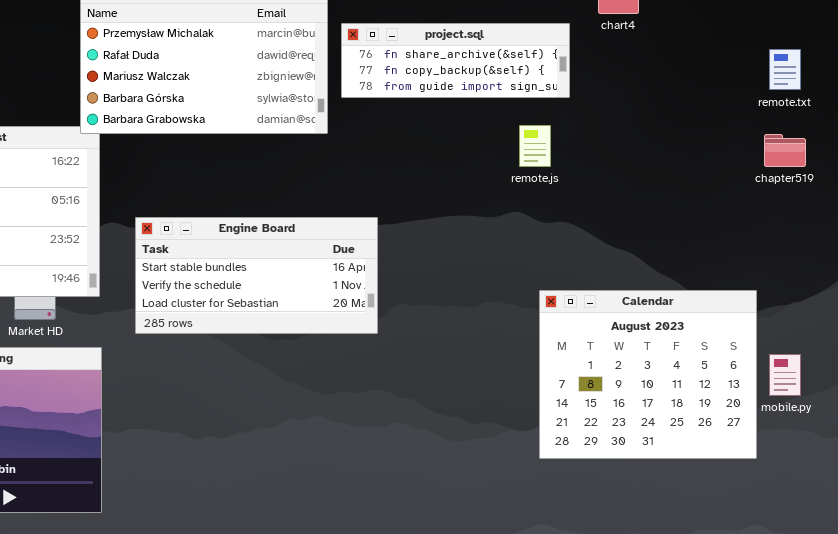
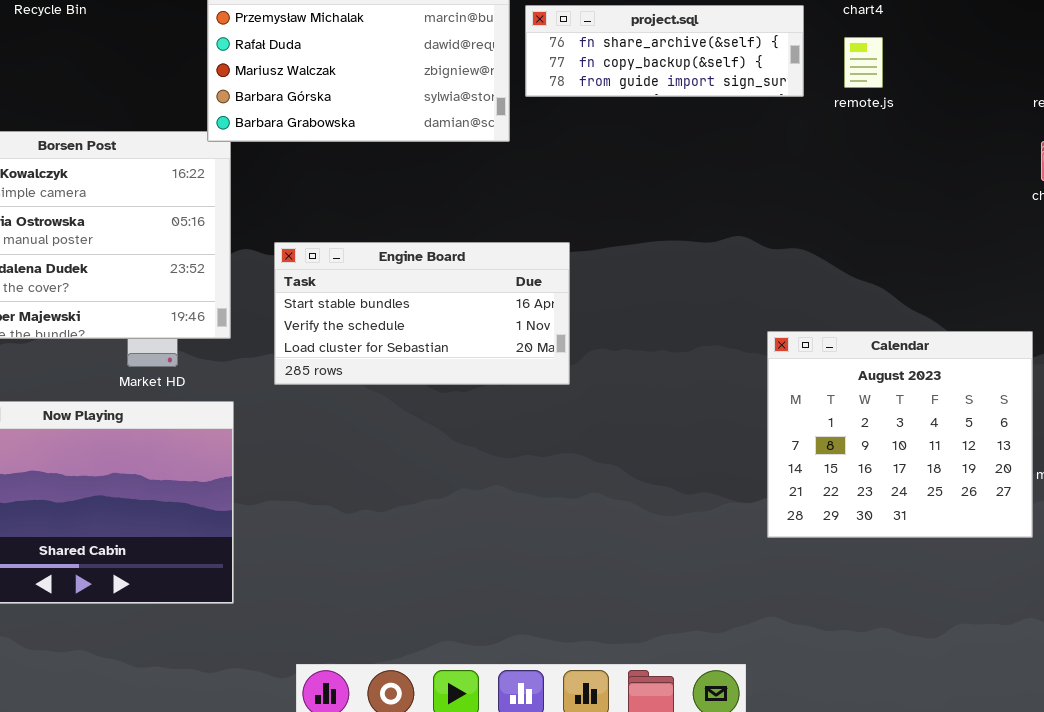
remote.js: [519,125,551,167] -> [844,37,883,88], moved

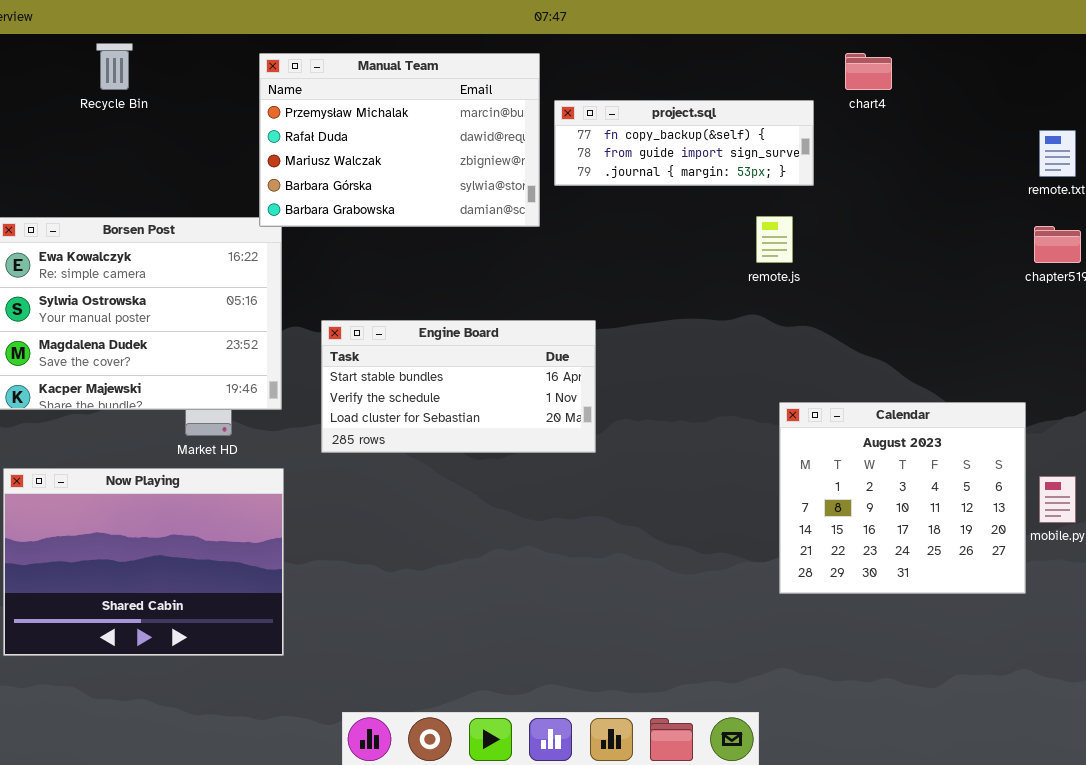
project.sql: [525,5,804,97] -> [554,100,814,186], scrolled down 1 row
remote.js: [844,37,883,88] -> [756,216,793,263], moved

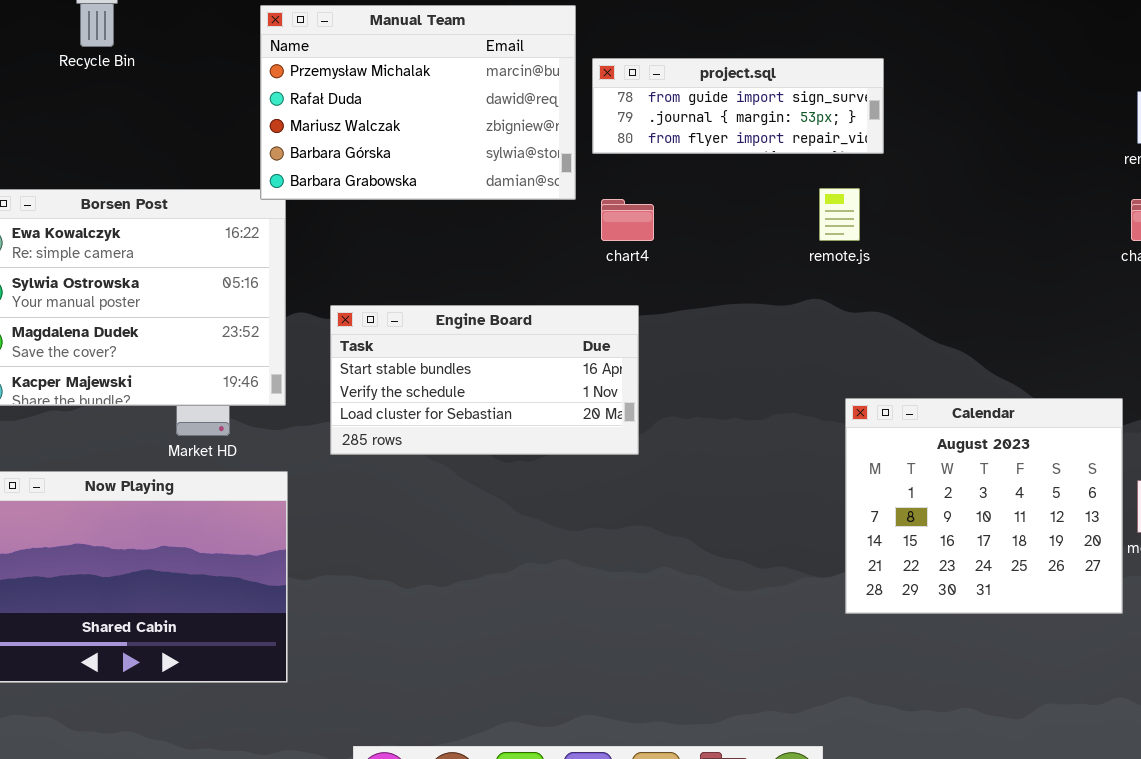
chart4: [845,53,892,90] -> [601,199,654,241], moved
project.sql: [554,100,814,186] -> [592,58,884,154], scrolled down 1 row

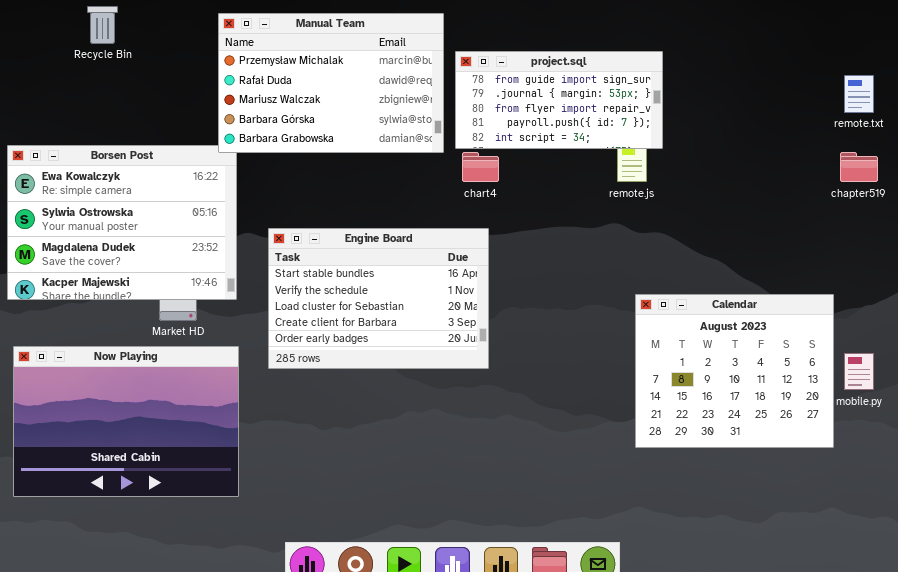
project.sql: [592,58,884,154] -> [455,51,663,149], resized
Engine Board: [330,305,639,455] -> [268,228,489,369], resized

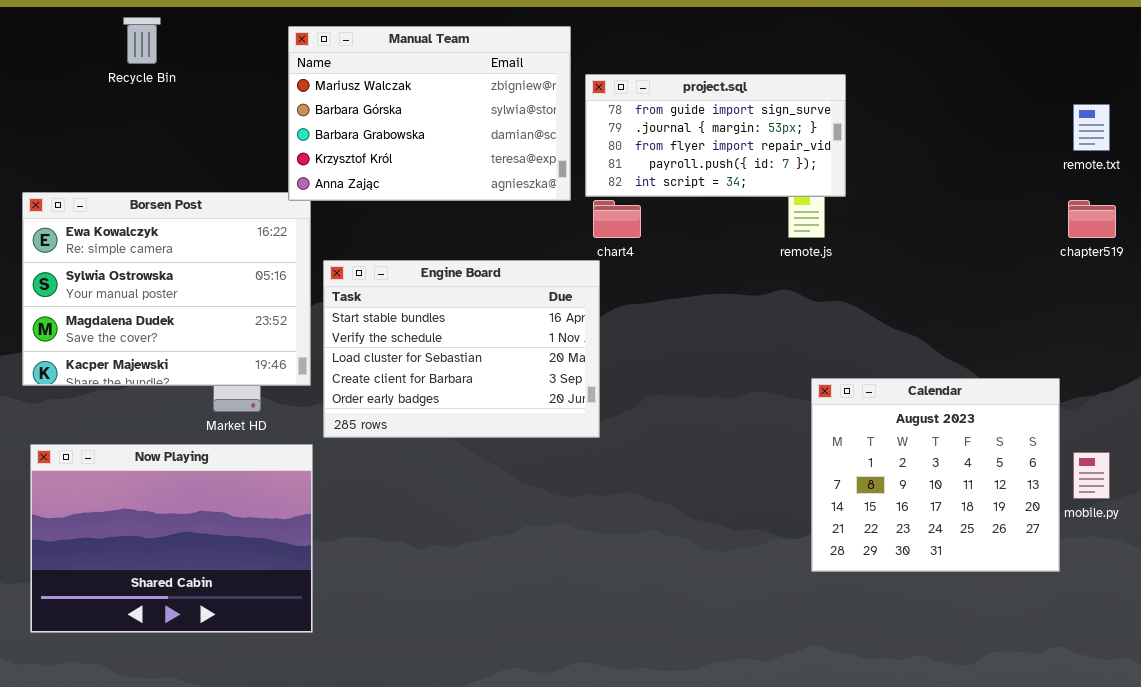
Manual Team: [218,13,444,153] -> [288,26,571,201], scrolled down 2 rows
Engine Board: [268,228,489,369] -> [323,260,600,438], moved

